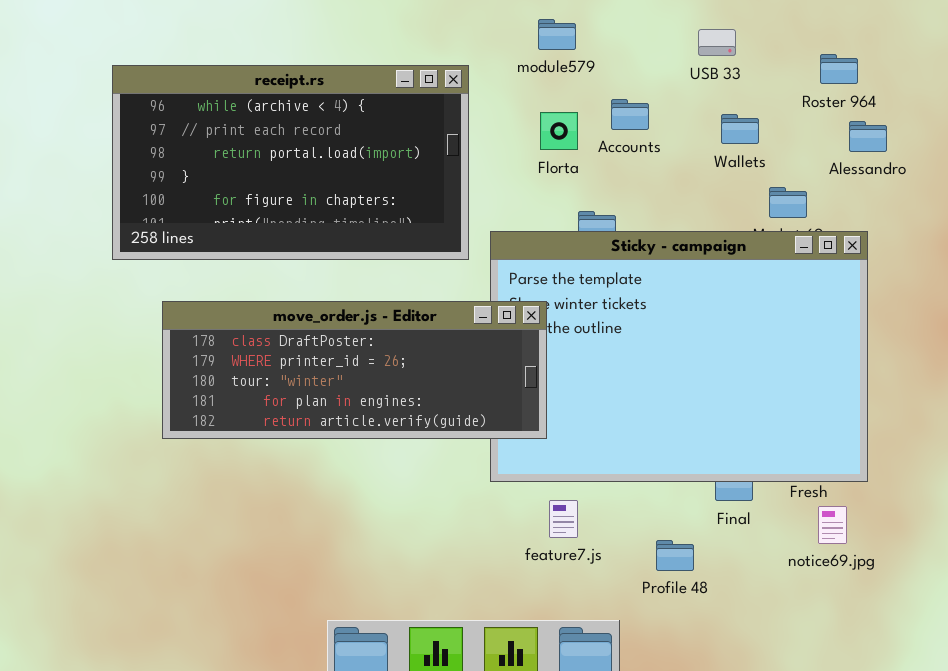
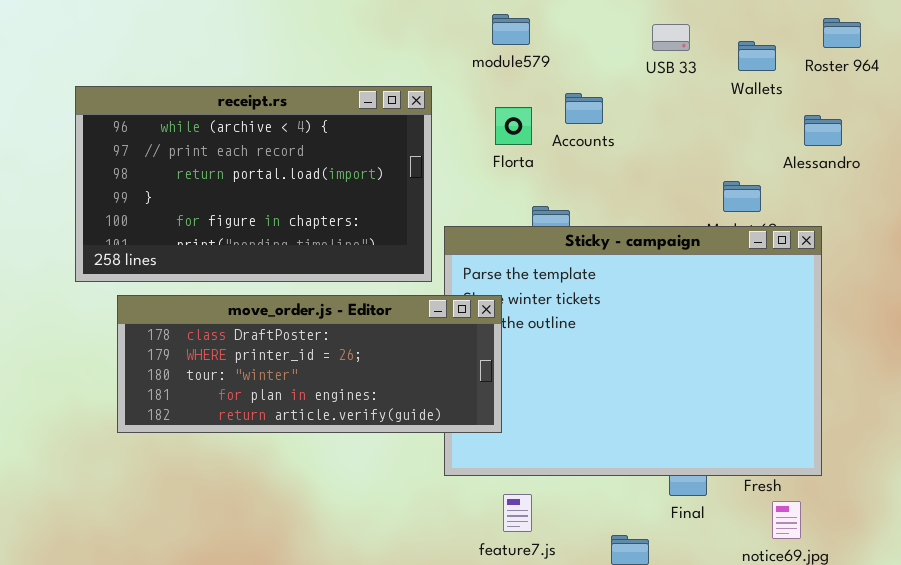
Roster 964: [820,54,858,84] -> [823,18,861,48], moved
receipt.rs: [112,65,469,260] -> [75,86,432,282], moved
Wallets: [721,114,759,144] -> [738,41,776,71], moved

